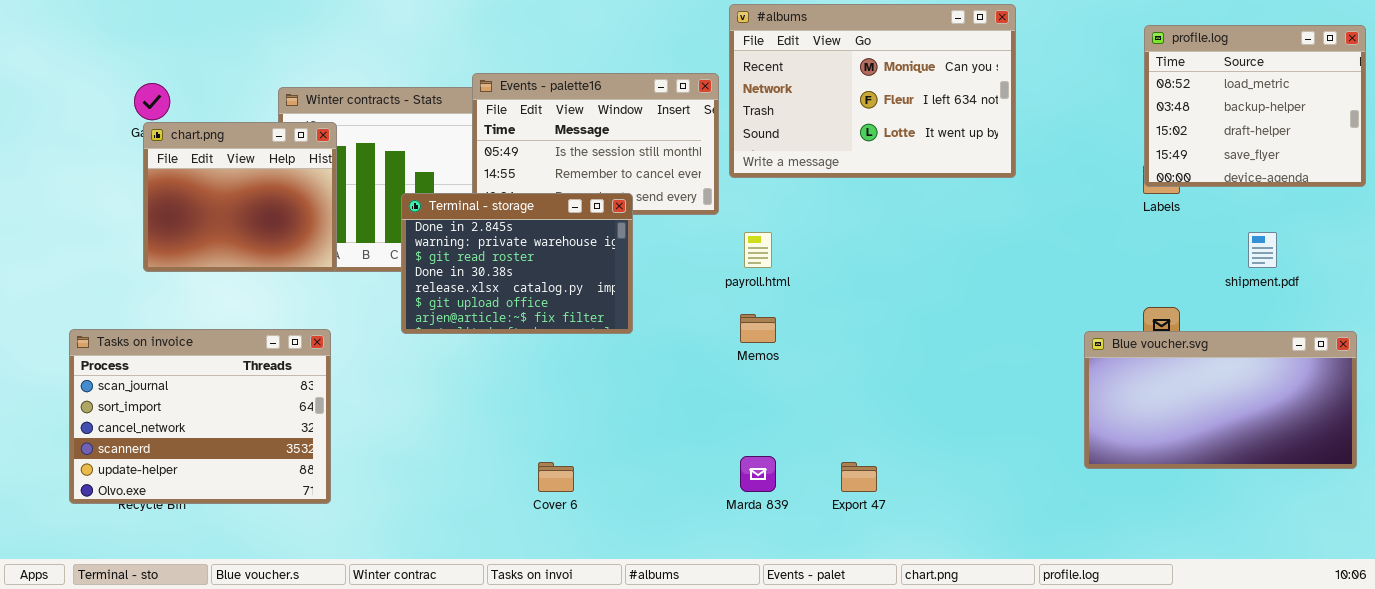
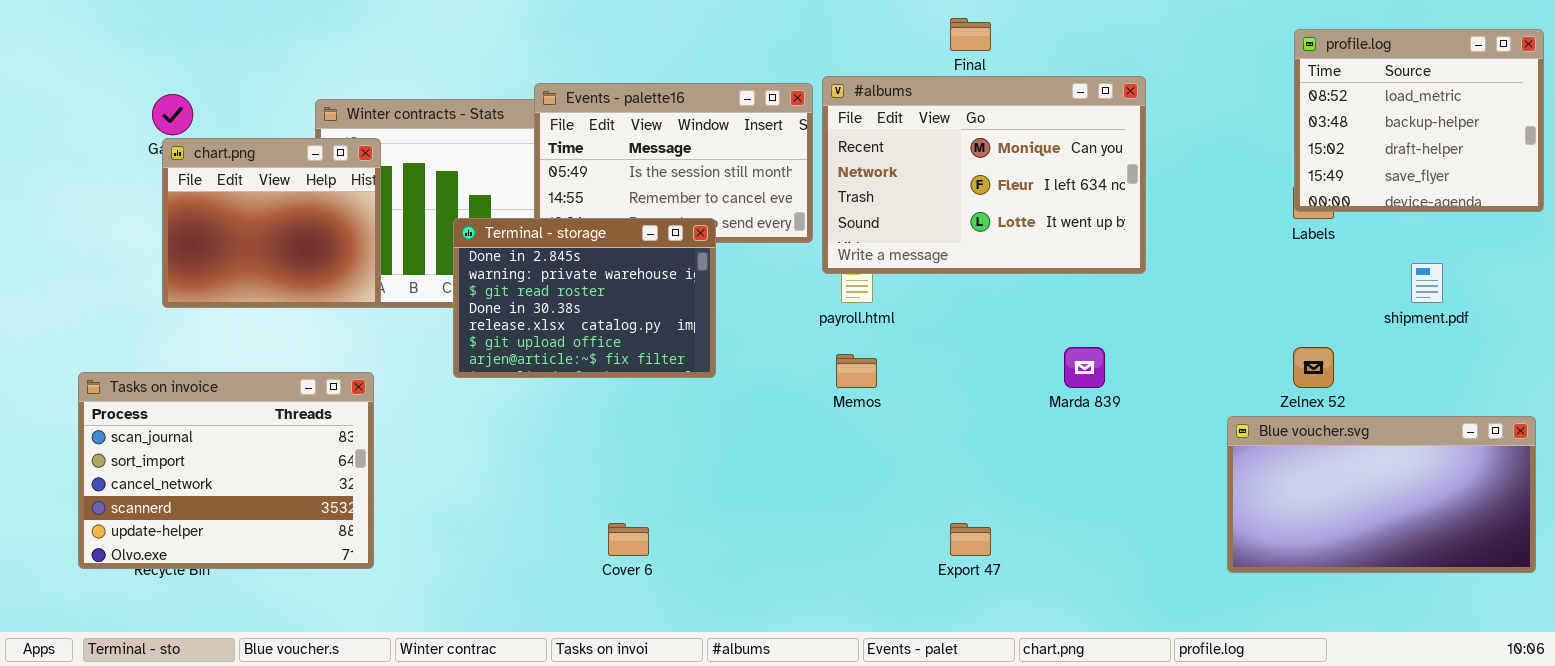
#albums: [729,4,1016,178] -> [822,76,1146,274], moved
Blue voucher.svg: [1084,331,1357,469] -> [1227,416,1536,573], moved
Marda 839: [740,456,776,492] -> [1064,347,1105,388], moved

